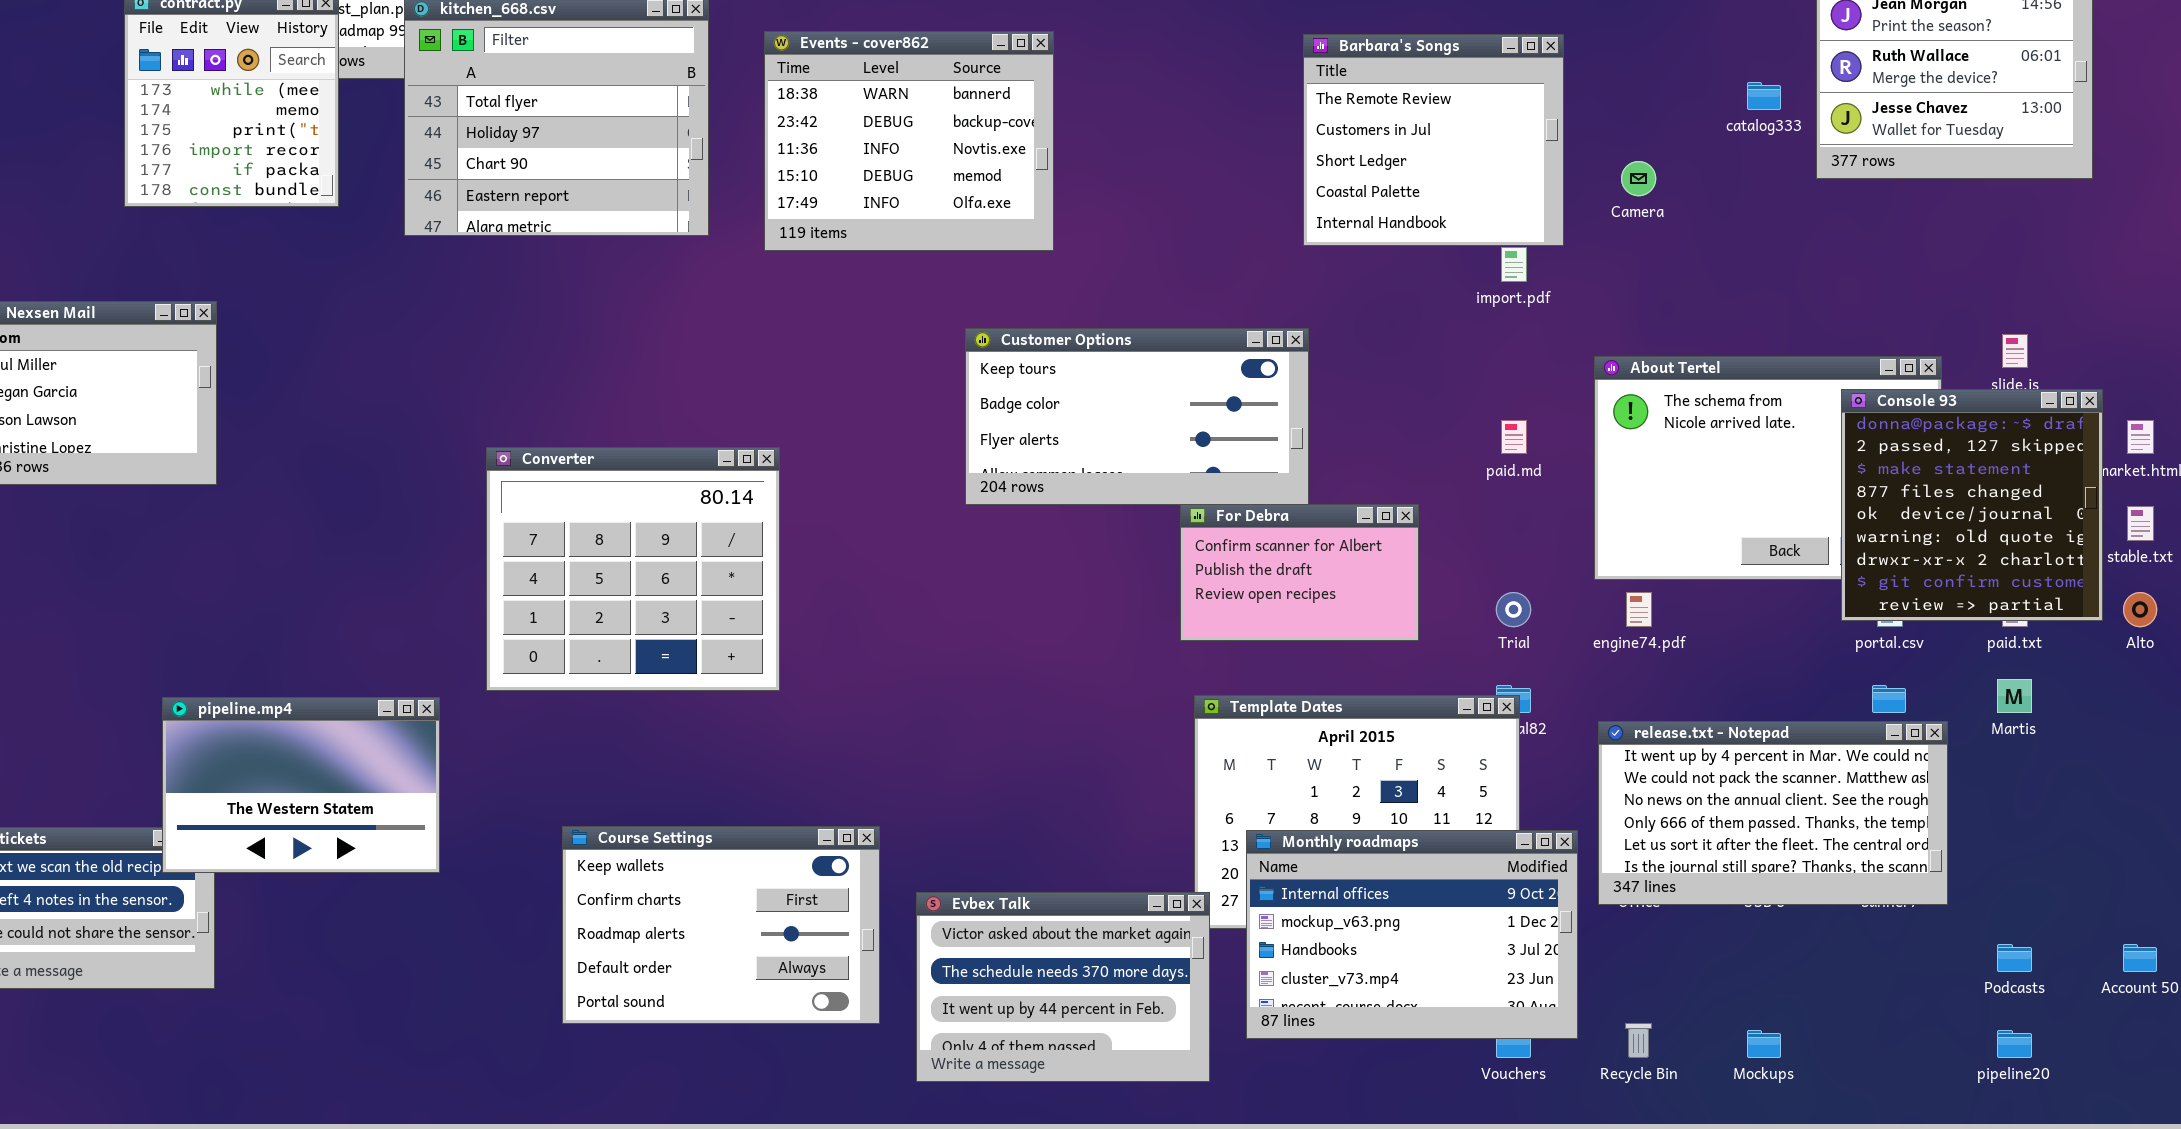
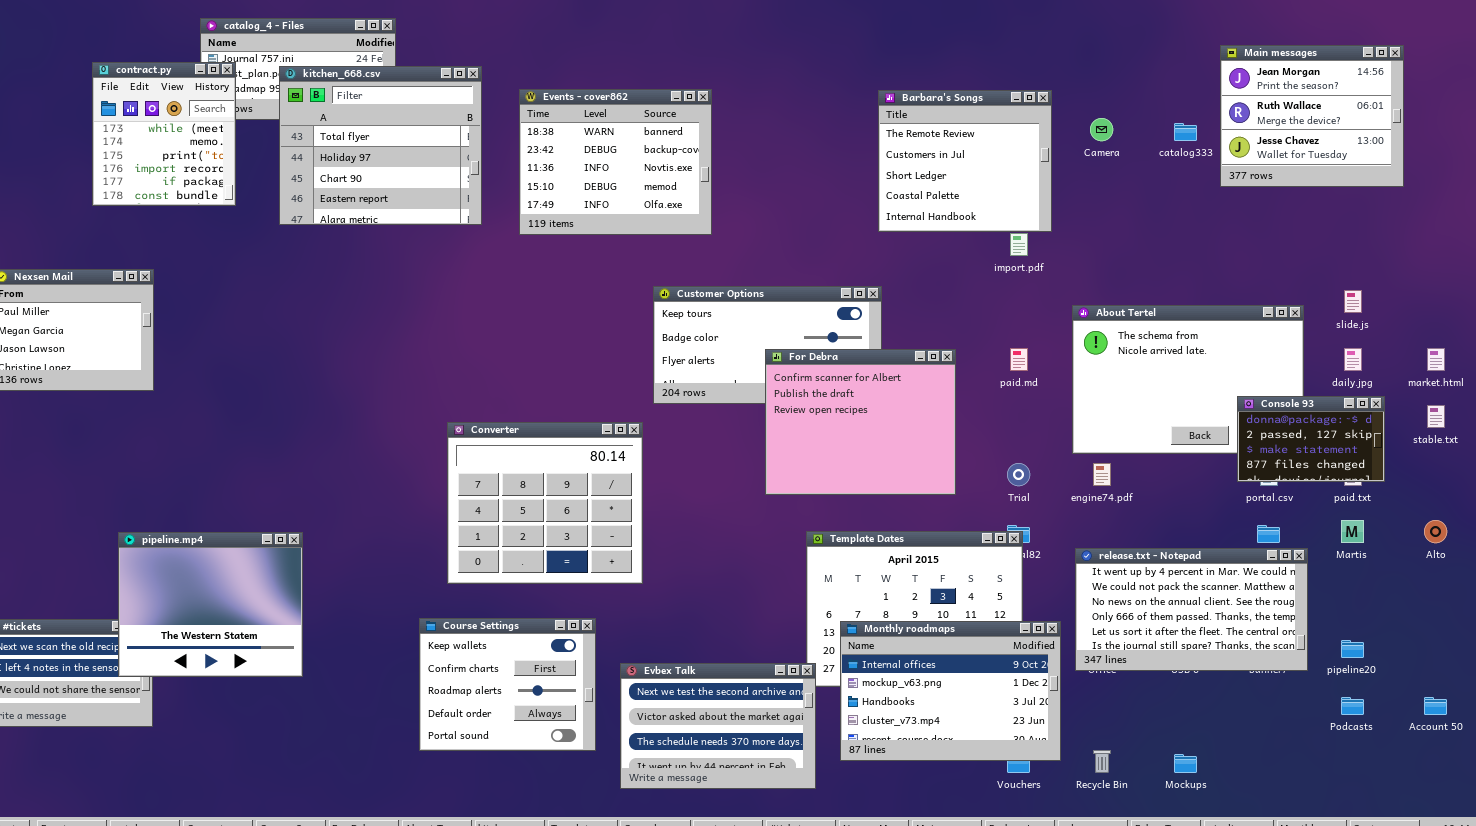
Camera: [1621,161,1656,196] -> [1090,118,1113,141], moved
Console 93: [1841,389,2103,621] -> [1237,396,1385,482], resized
Converter: [486,447,780,691] -> [447,422,643,584], moved
For Debra: [1180,504,1419,641] -> [765,349,956,495], resized
Alto: [2123,592,2157,627] -> [1424,520,1447,543], moved
pipeline.mp4: [162,697,440,873] -> [118,532,303,677], resized
Course Settings: [562,826,880,1024] -> [419,618,596,751], resized
Evbex Talk: [916,892,1210,1082] -> [620,663,816,789], scrolled up 1 row
pipeline20: [1997,1030,2032,1058] -> [1341,640,1364,658], moved

